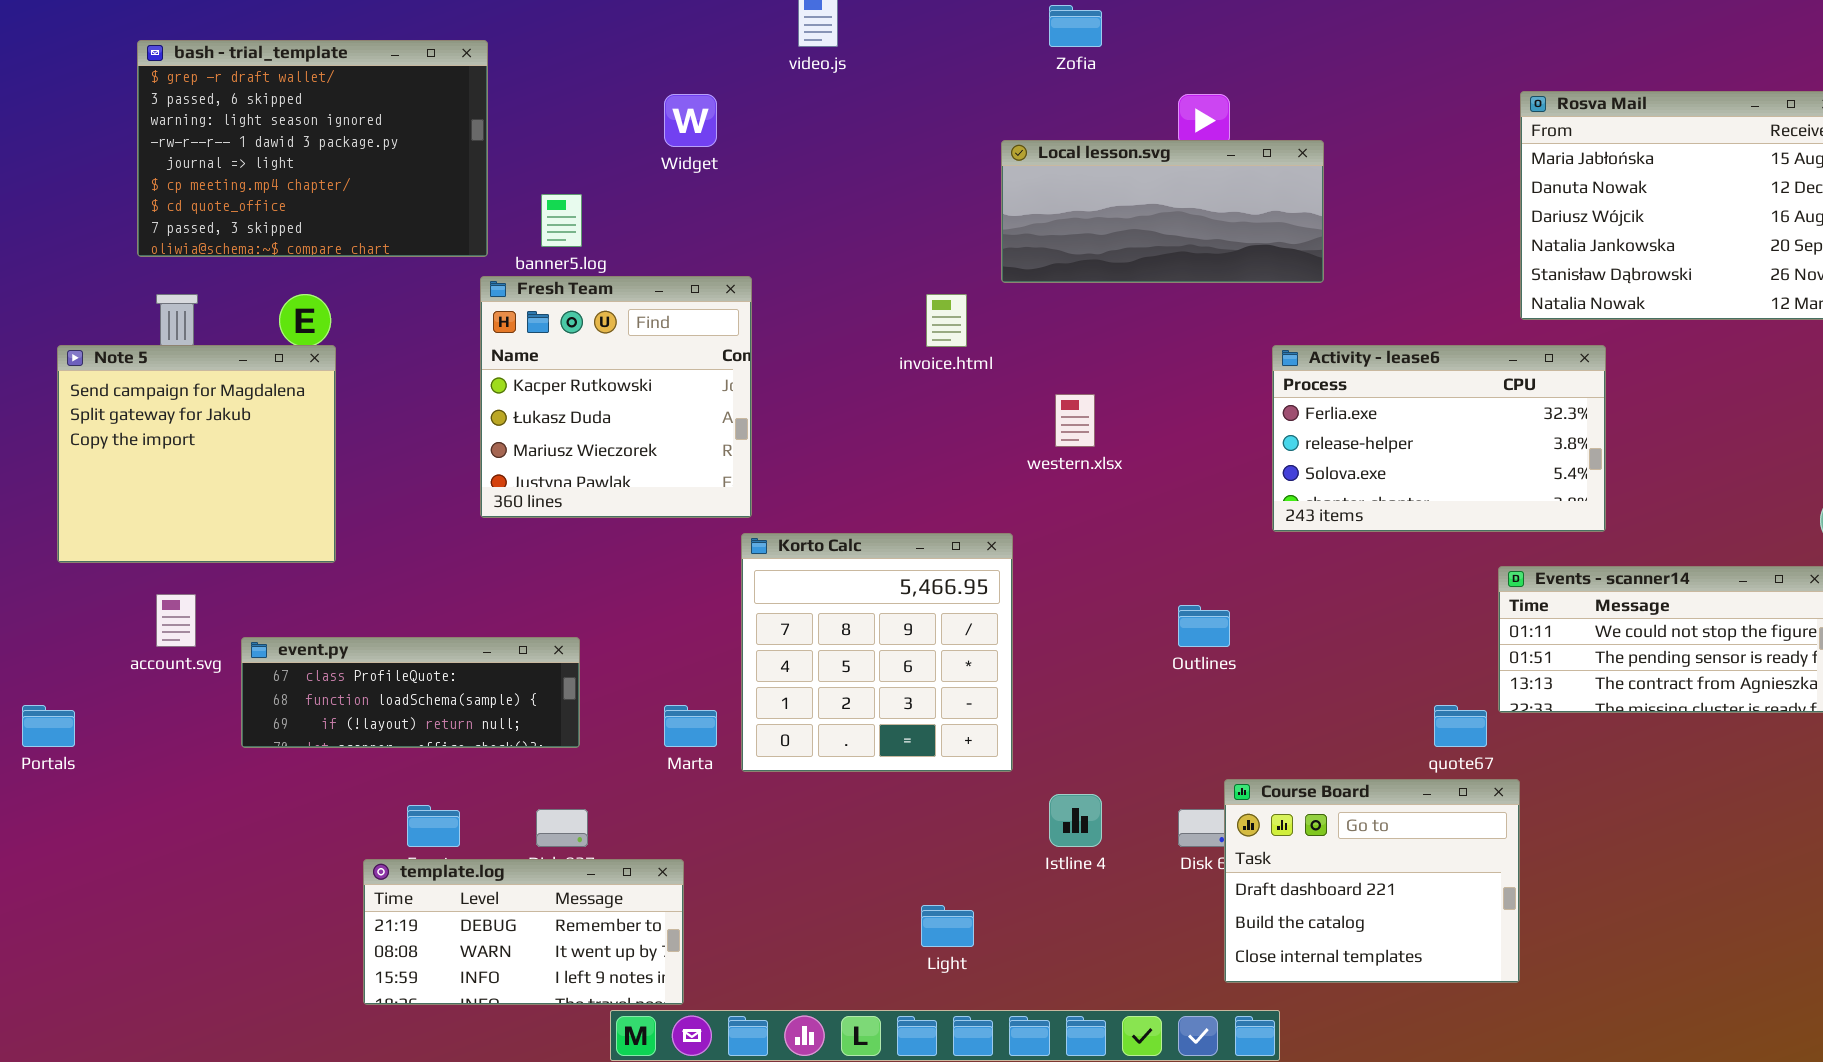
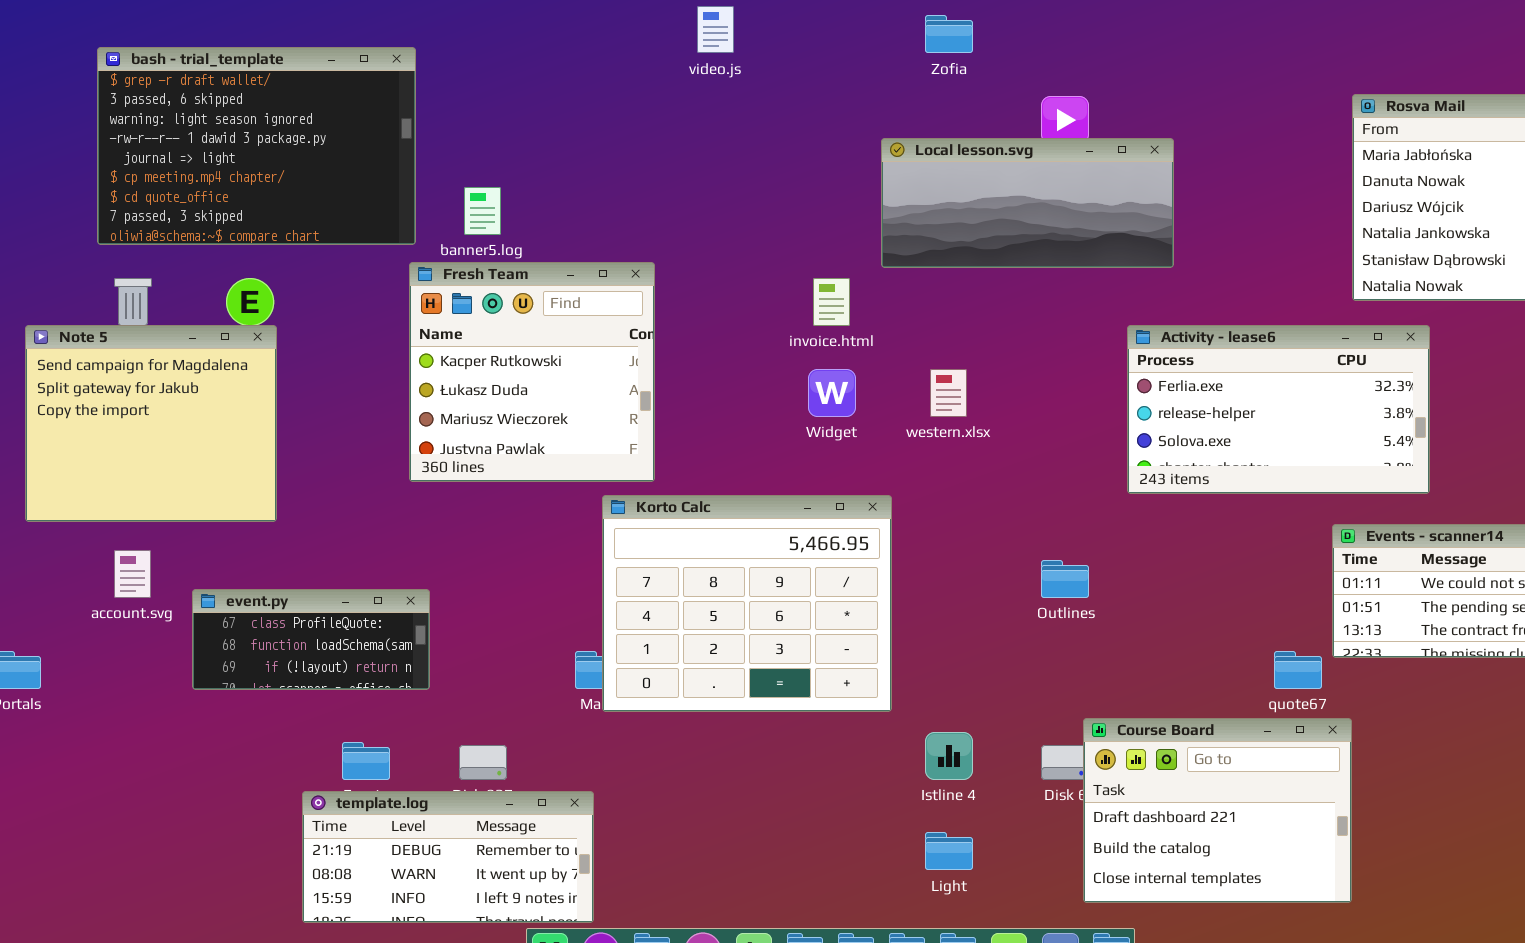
Widget: [664,94,717,147] -> [808,369,856,417], moved
Korto Calc: [741,533,1013,772] -> [602,495,892,712], resized
event.py: [241,637,580,748] -> [192,589,430,690], resized
Light: [921,905,974,947] -> [925,832,973,870], moved

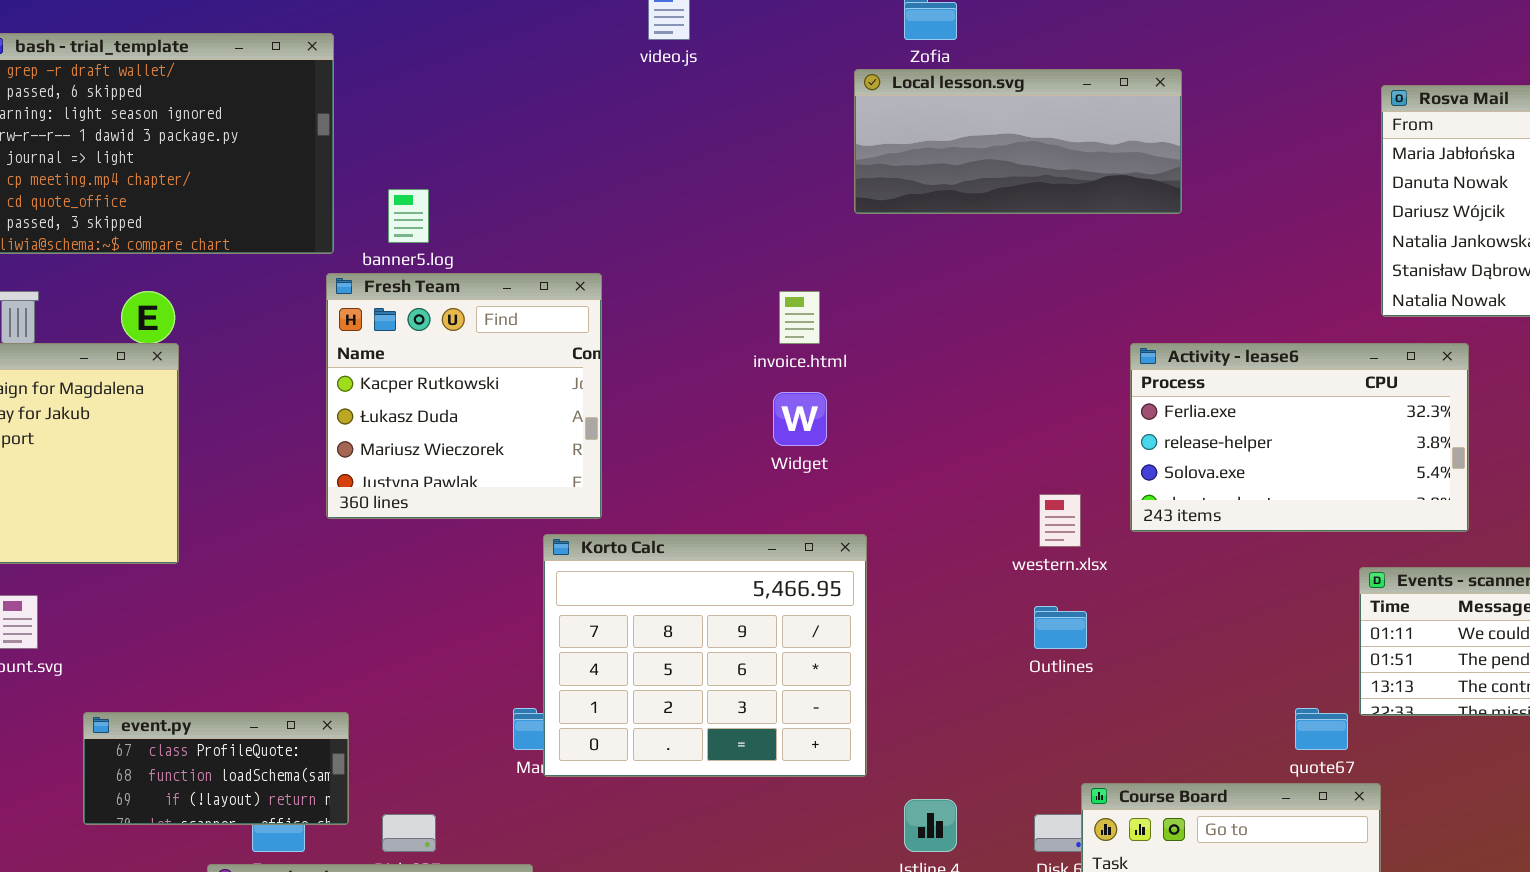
Local lesson.svg: [881,138,1174,268] -> [854,69,1182,214], moved
western.xlsx: [930,369,967,417] -> [1039,494,1081,547], moved
event.py: [192,589,430,690] -> [83,712,349,825], moved

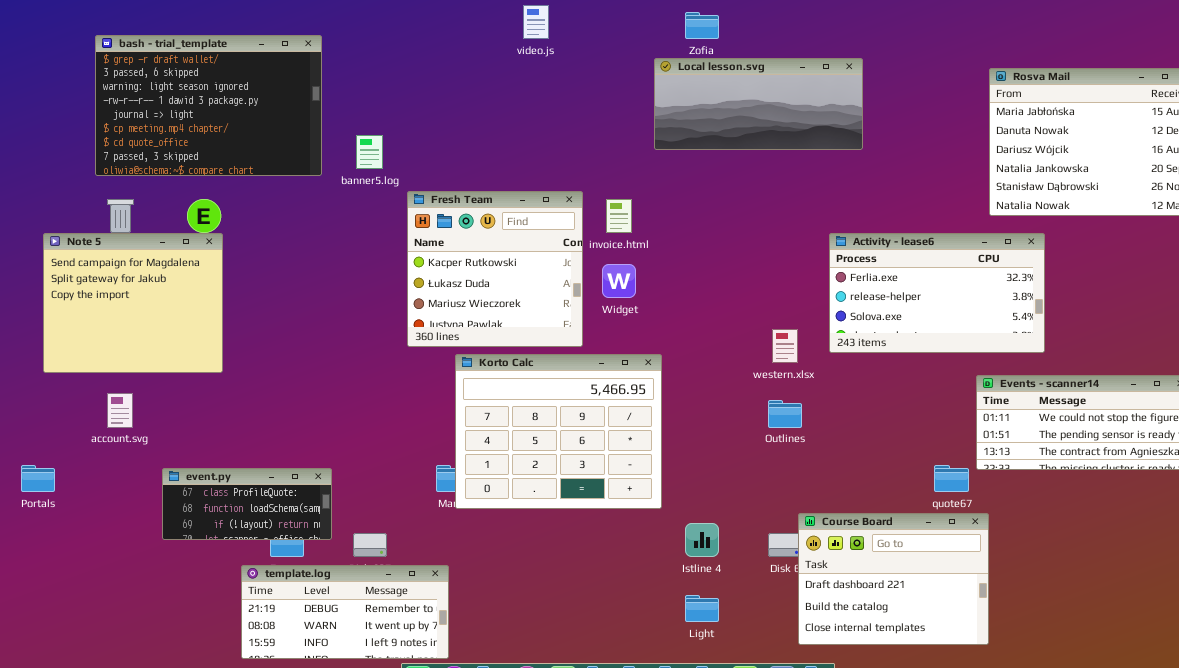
Fresh Team: [326,273,602,519] -> [407,191,583,347], moved

